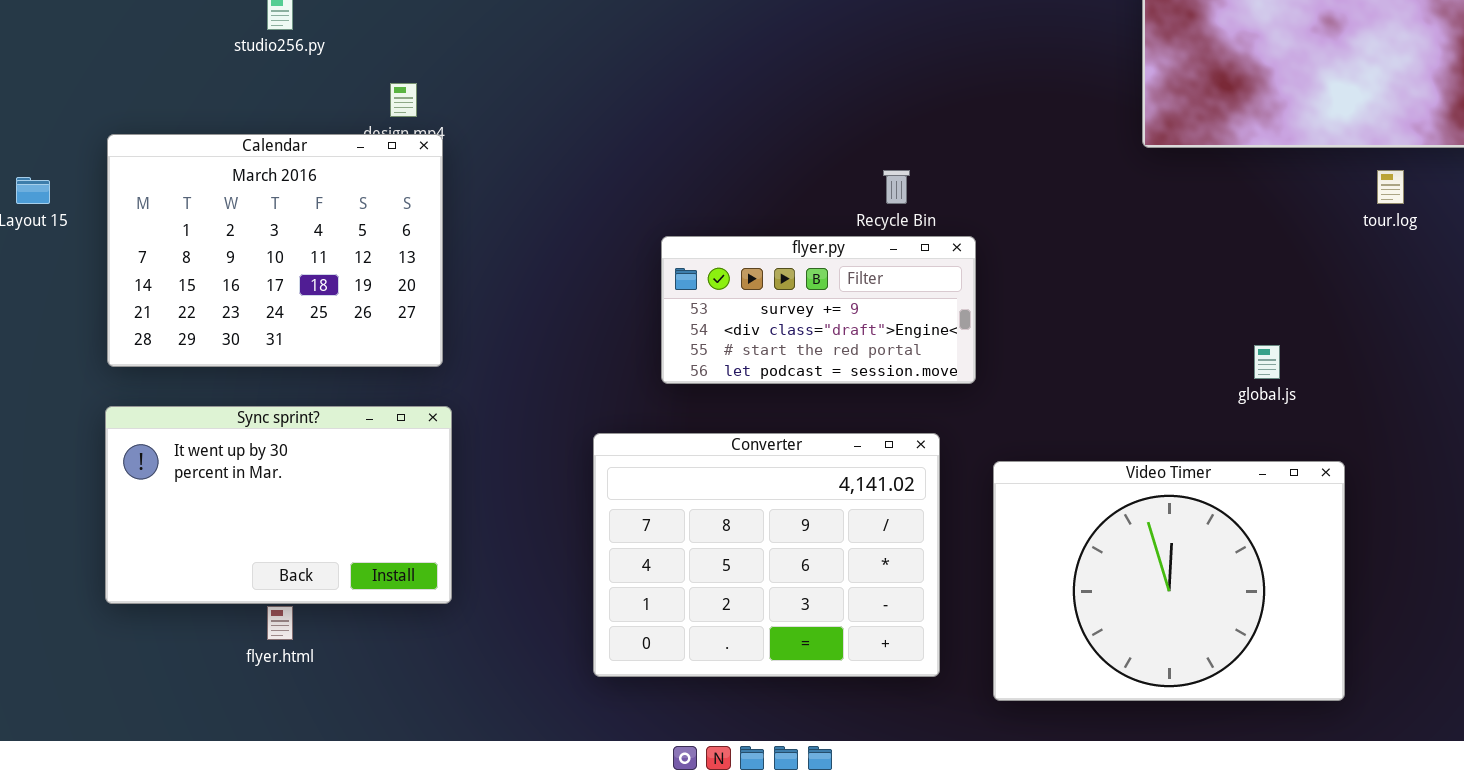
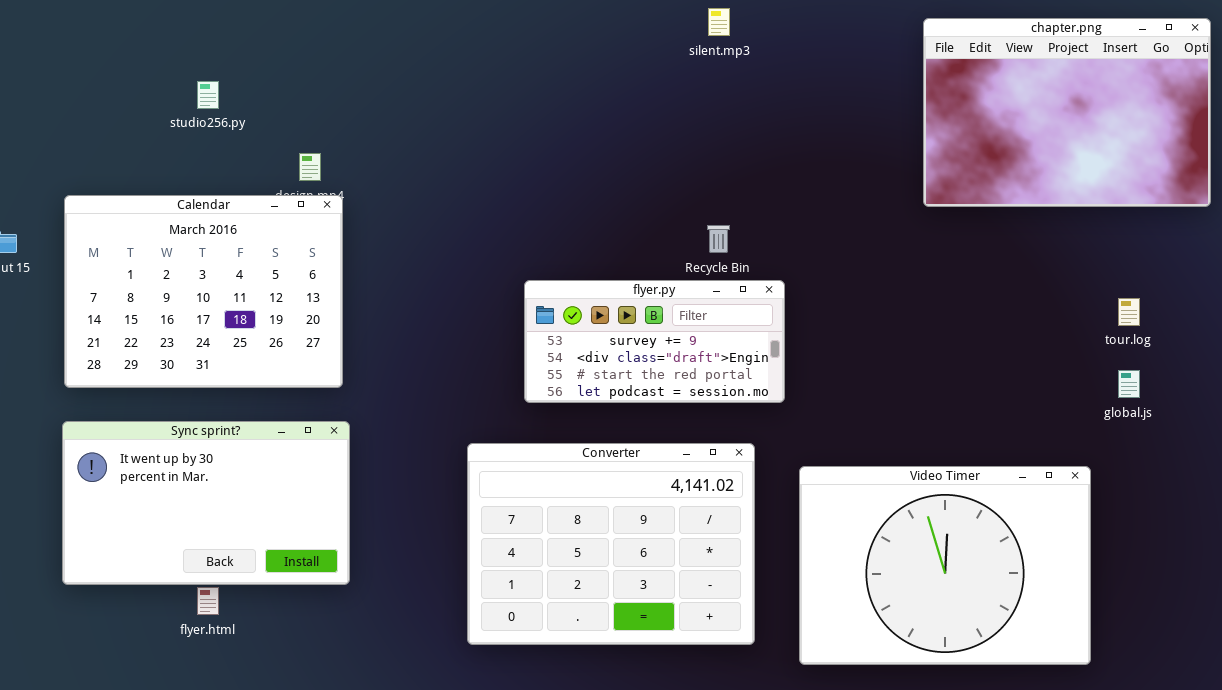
tour.log: [1377,170,1404,204] -> [1118,298,1140,326], moved
global.js: [1254,345,1280,379] -> [1118,370,1140,398], moved

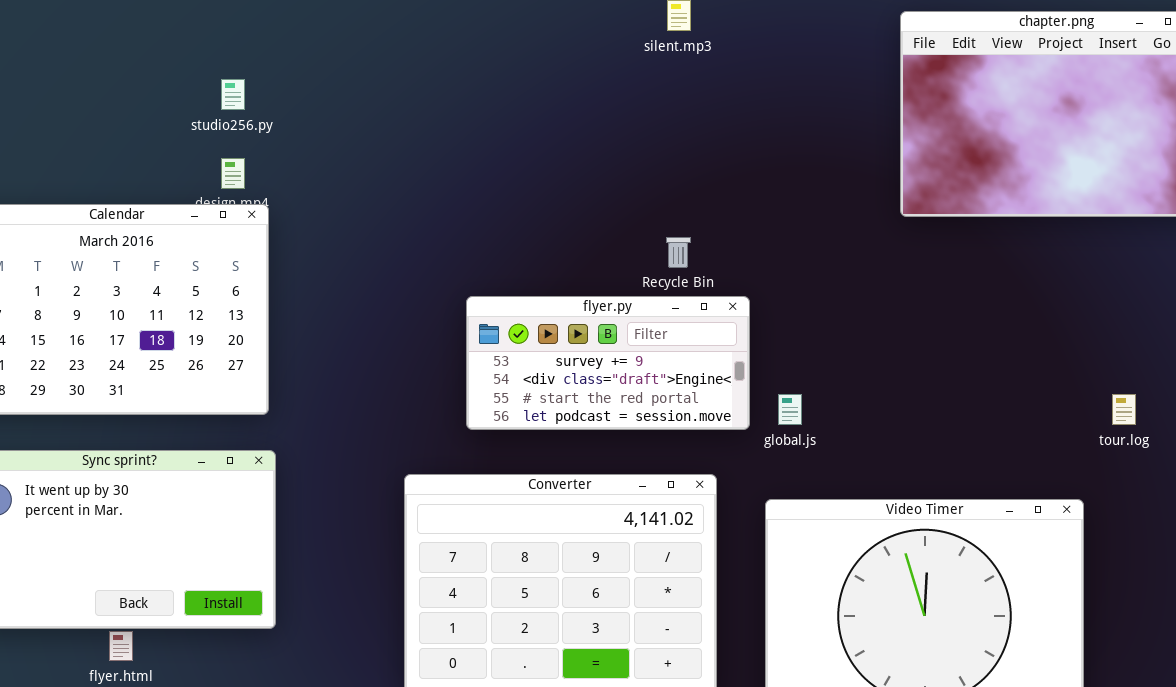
studio256.py: [197,81,219,109] -> [221,79,245,110], moved
tour.log: [1118,298,1140,326] -> [1112,394,1136,425], moved
global.js: [1118,370,1140,398] -> [778,394,802,425], moved

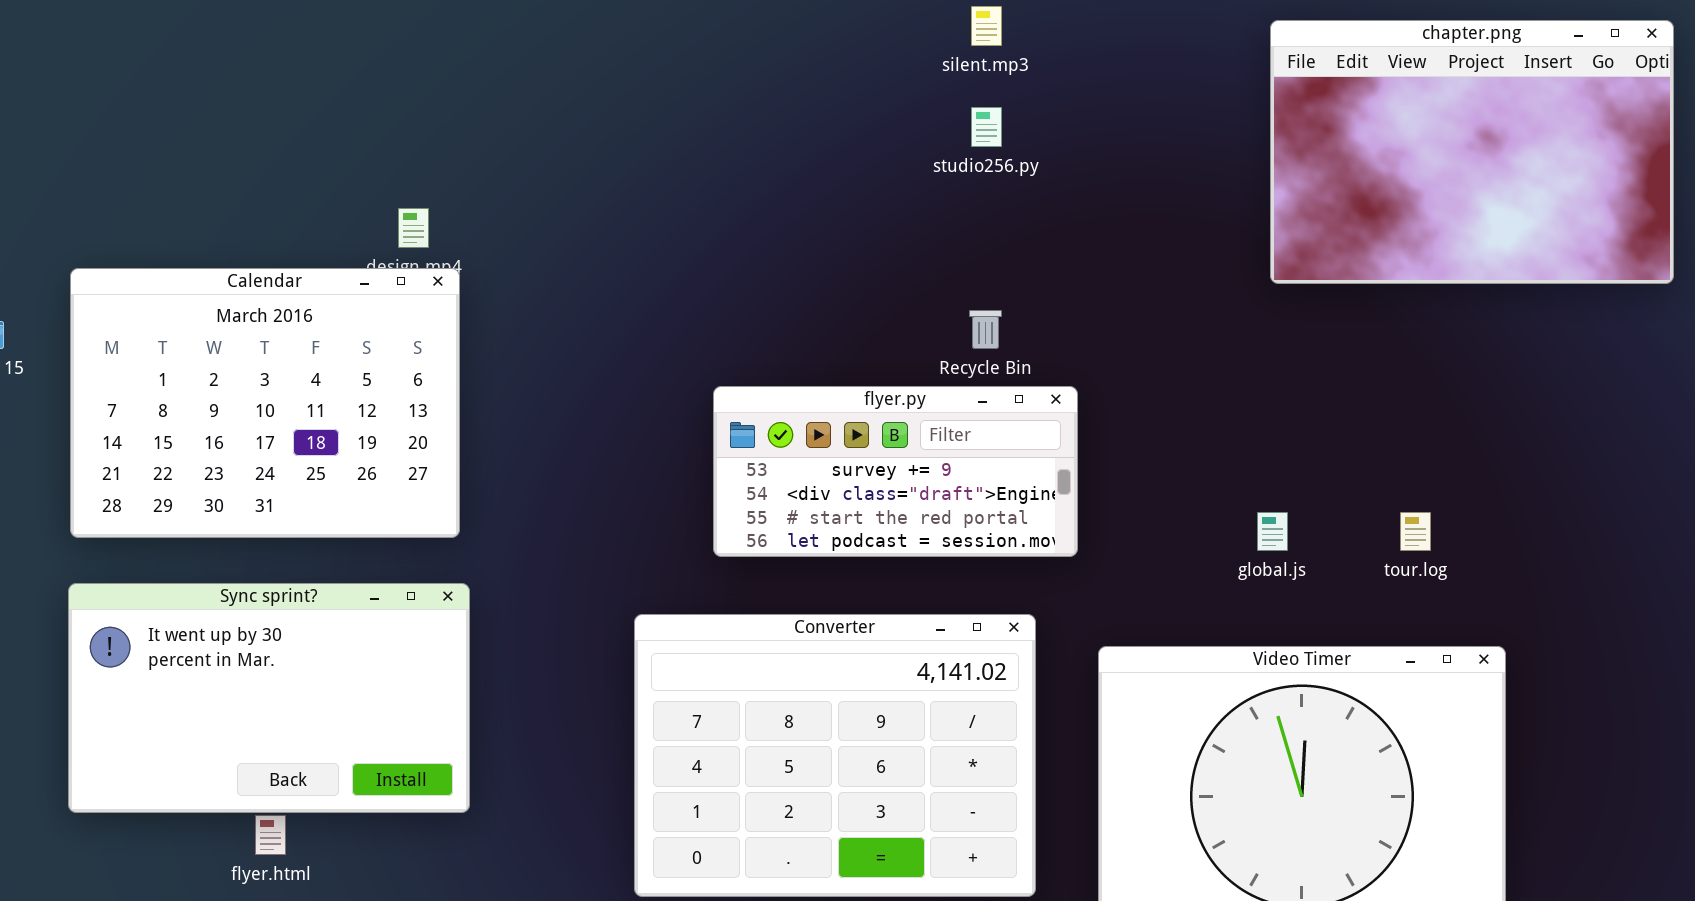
studio256.py: [221,79,245,110] -> [971,107,1002,147], moved
global.js: [778,394,802,425] -> [1257,512,1288,551], moved
tour.log: [1112,394,1136,425] -> [1400,512,1431,551], moved

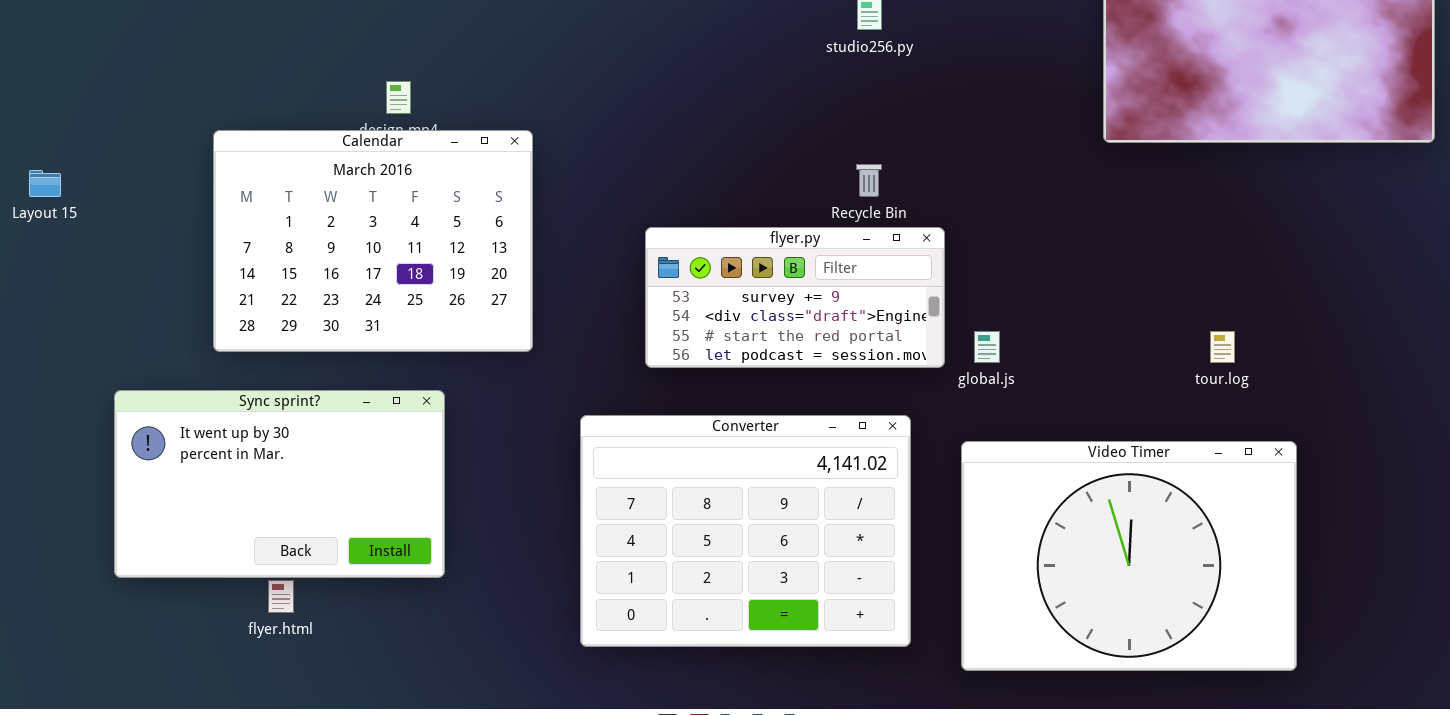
Calendar: [70,268,460,538] -> [213,130,533,352], moved
global.js: [1257,512,1288,551] -> [974,331,1000,363], moved

